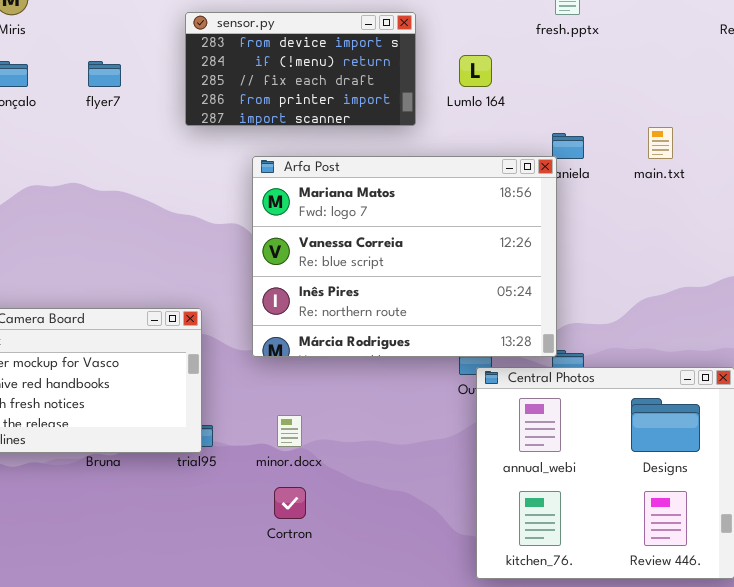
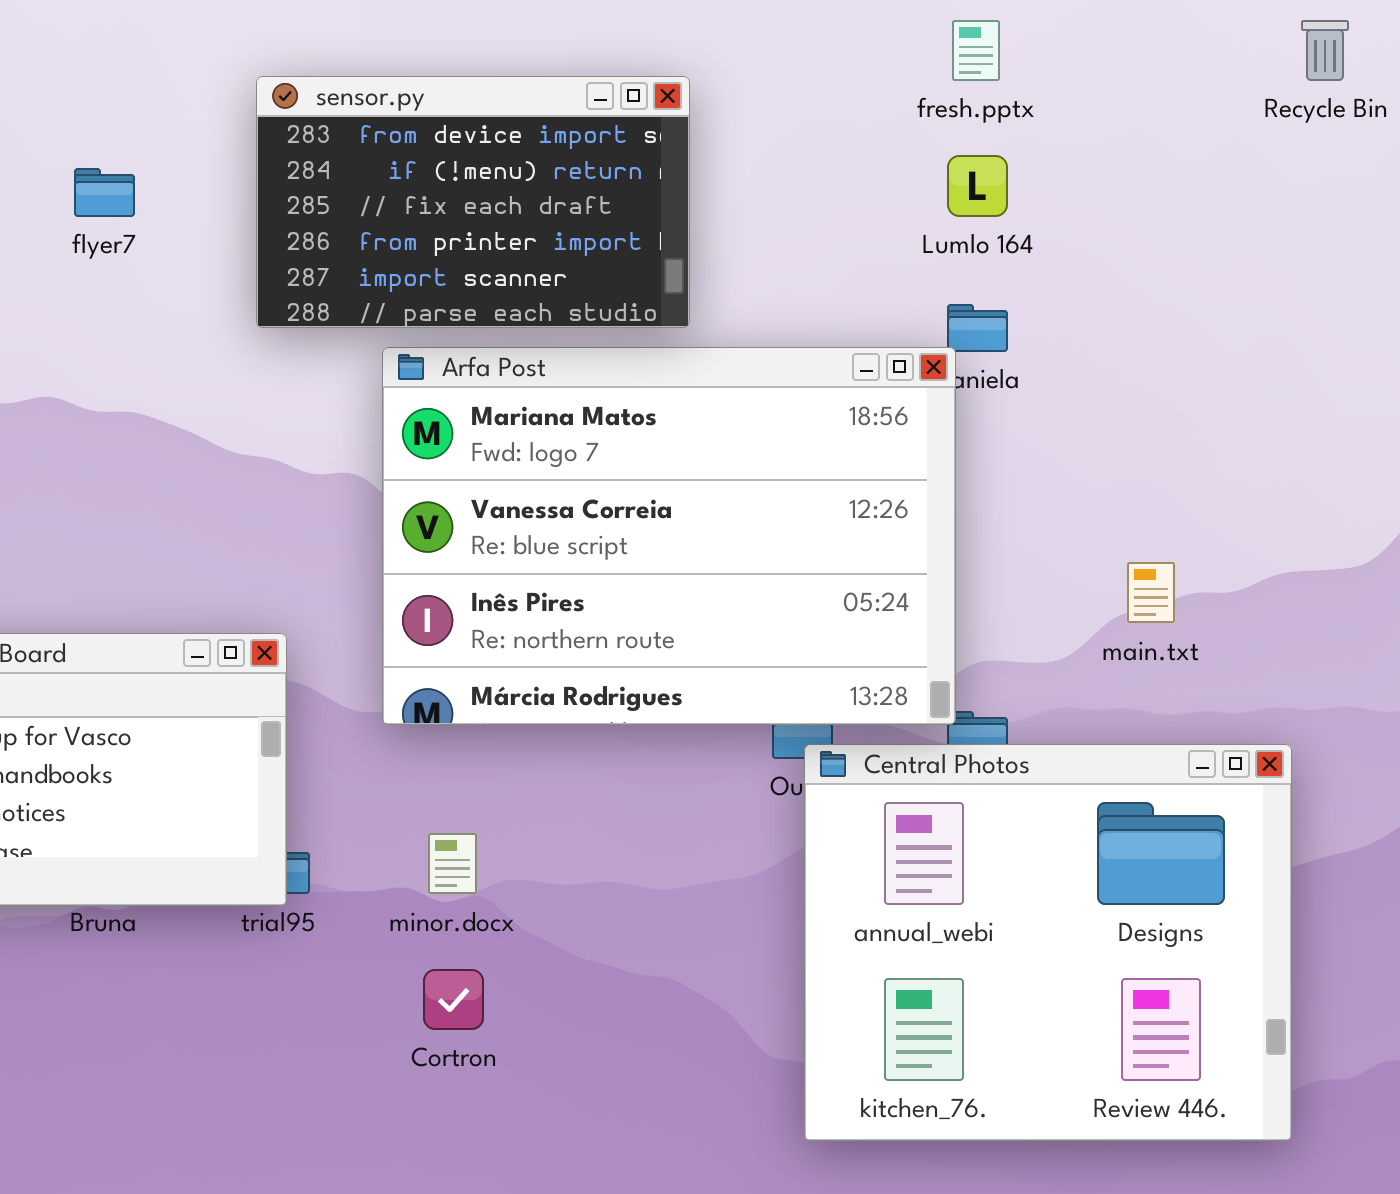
sensor.py: [185,12,416,126] -> [256,76,690,328], resized
Lumlo 164: [459,55,492,87] -> [947,155,1008,217], moved
main.txt: [648,127,673,159] -> [1127,562,1175,623], moved

